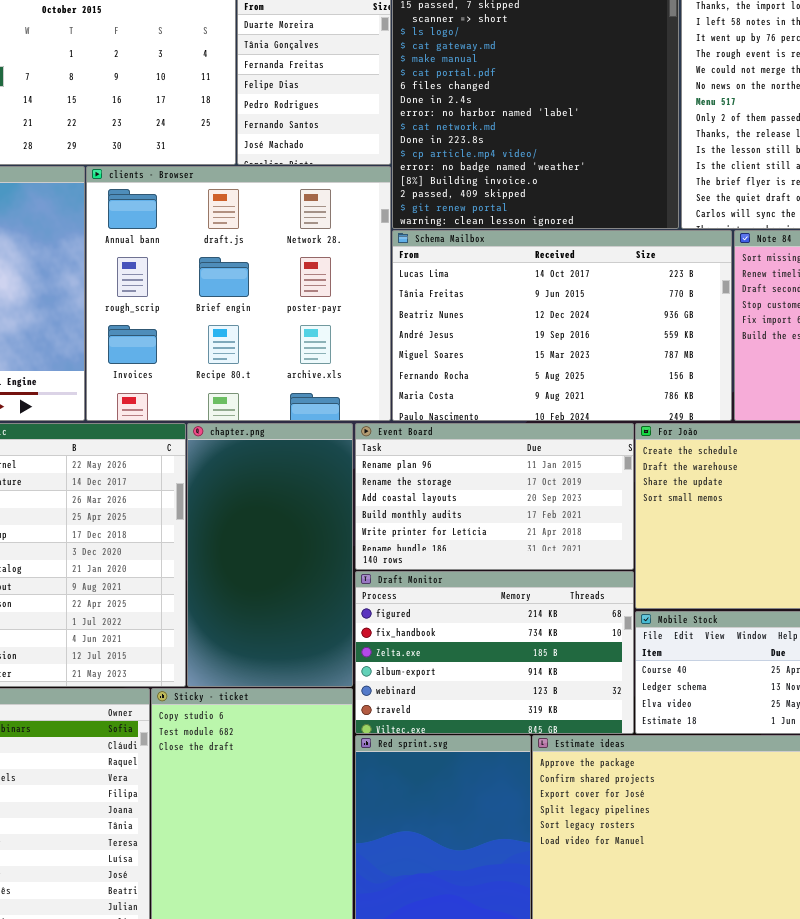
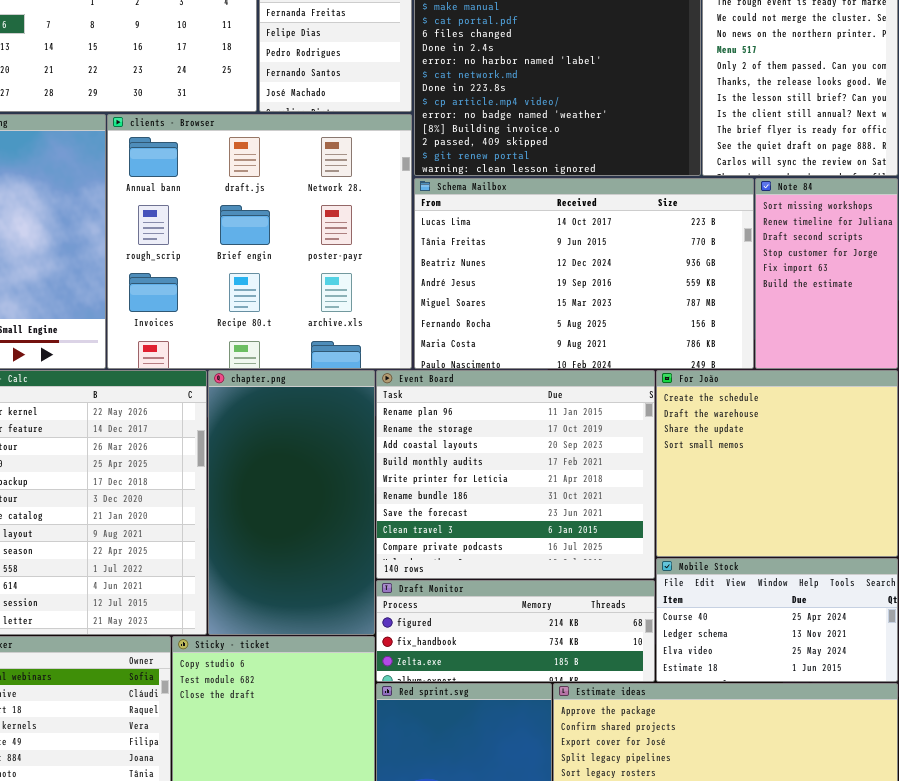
Event Board: [355,423,634,570] -> [376,370,655,579], resized
Draft Monitor: [355,571,634,734] -> [376,580,655,682], resized

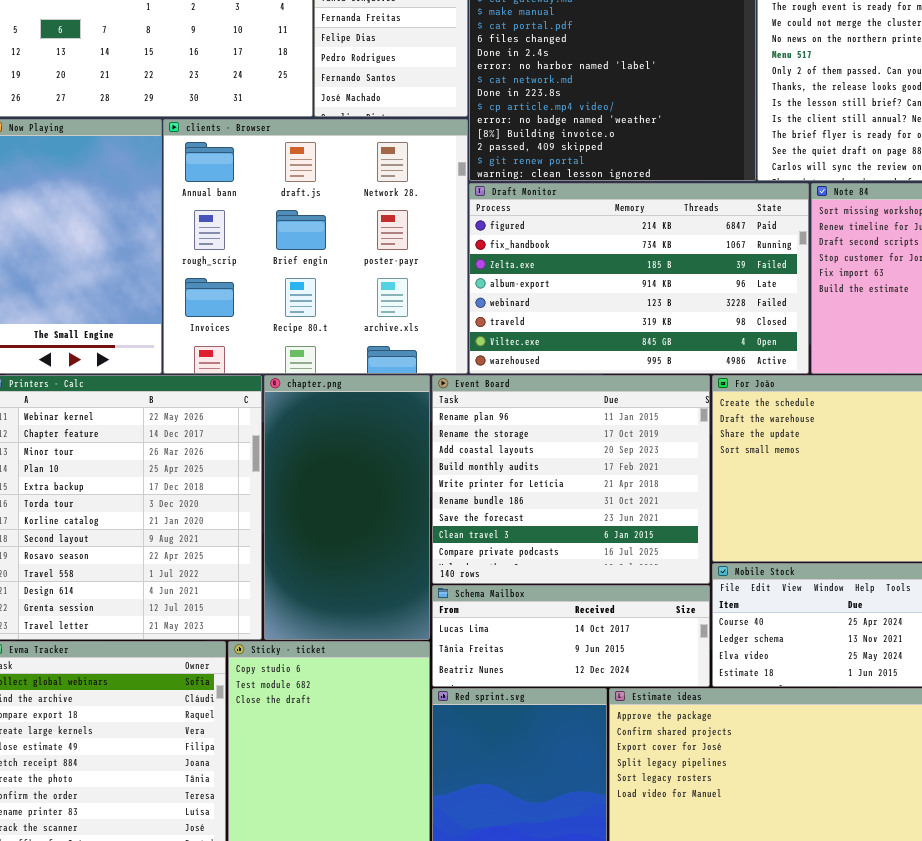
Schema Mailbox: [414,178,754,369] -> [432,585,710,687], moved, resized
Draft Monitor: [376,580,655,682] -> [469,183,809,374], moved, resized

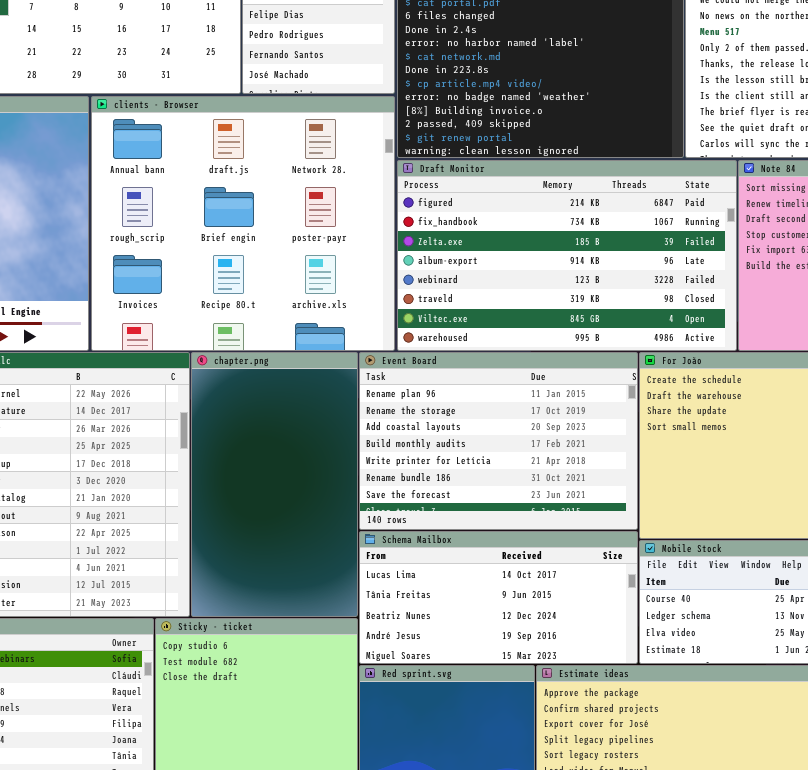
Event Board: [432,375,710,584] -> [359,352,638,530], resized
Schema Mailbox: [432,585,710,687] -> [359,531,638,664], resized

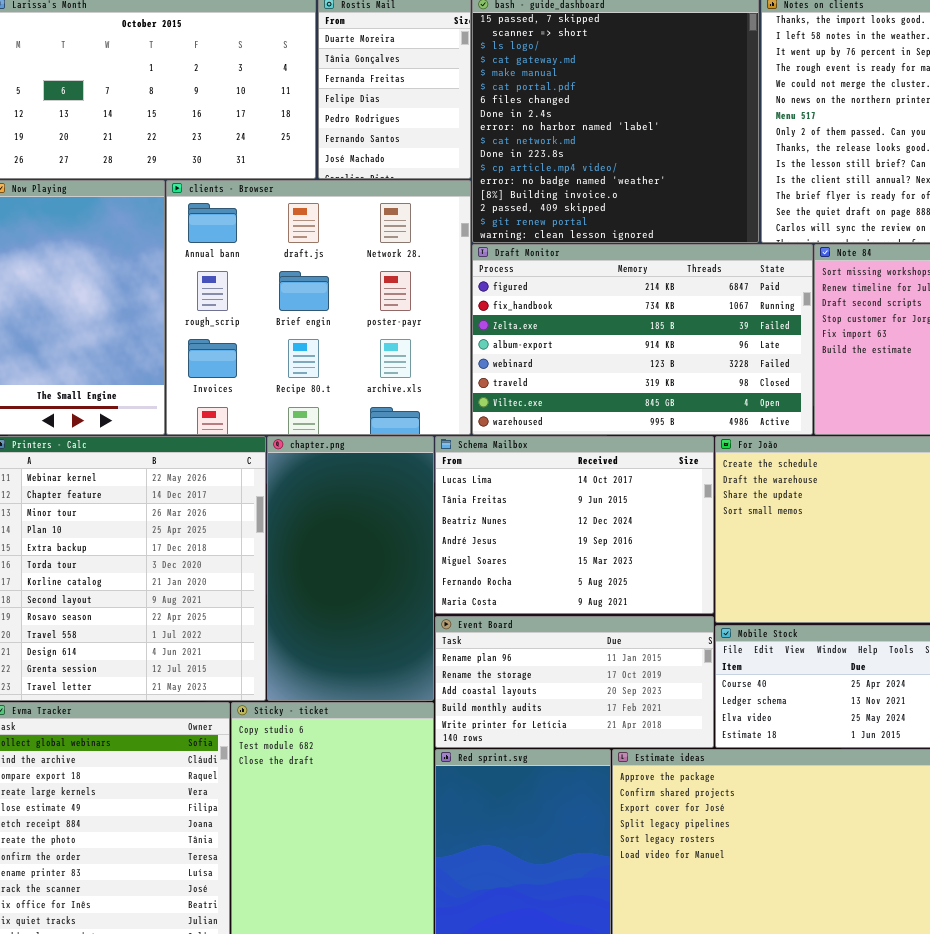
Event Board: [359,352,638,530] -> [435,616,714,748], moved, resized
Schema Mailbox: [359,531,638,664] -> [435,436,714,614], moved, resized

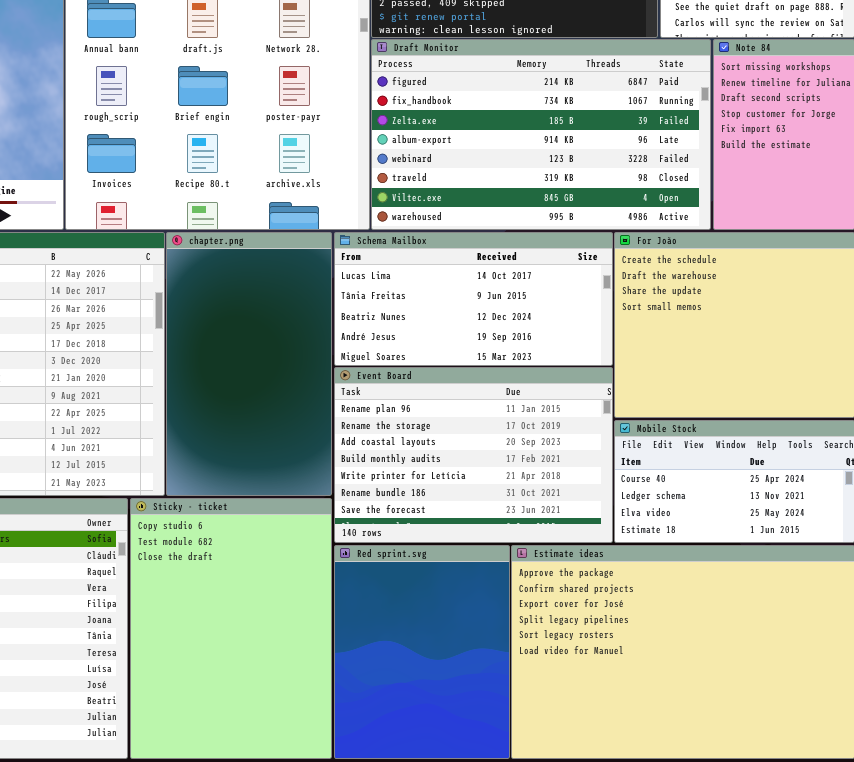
Schema Mailbox: [435,436,714,614] -> [334,232,613,366], resized
Event Board: [435,616,714,748] -> [334,367,613,543], resized

